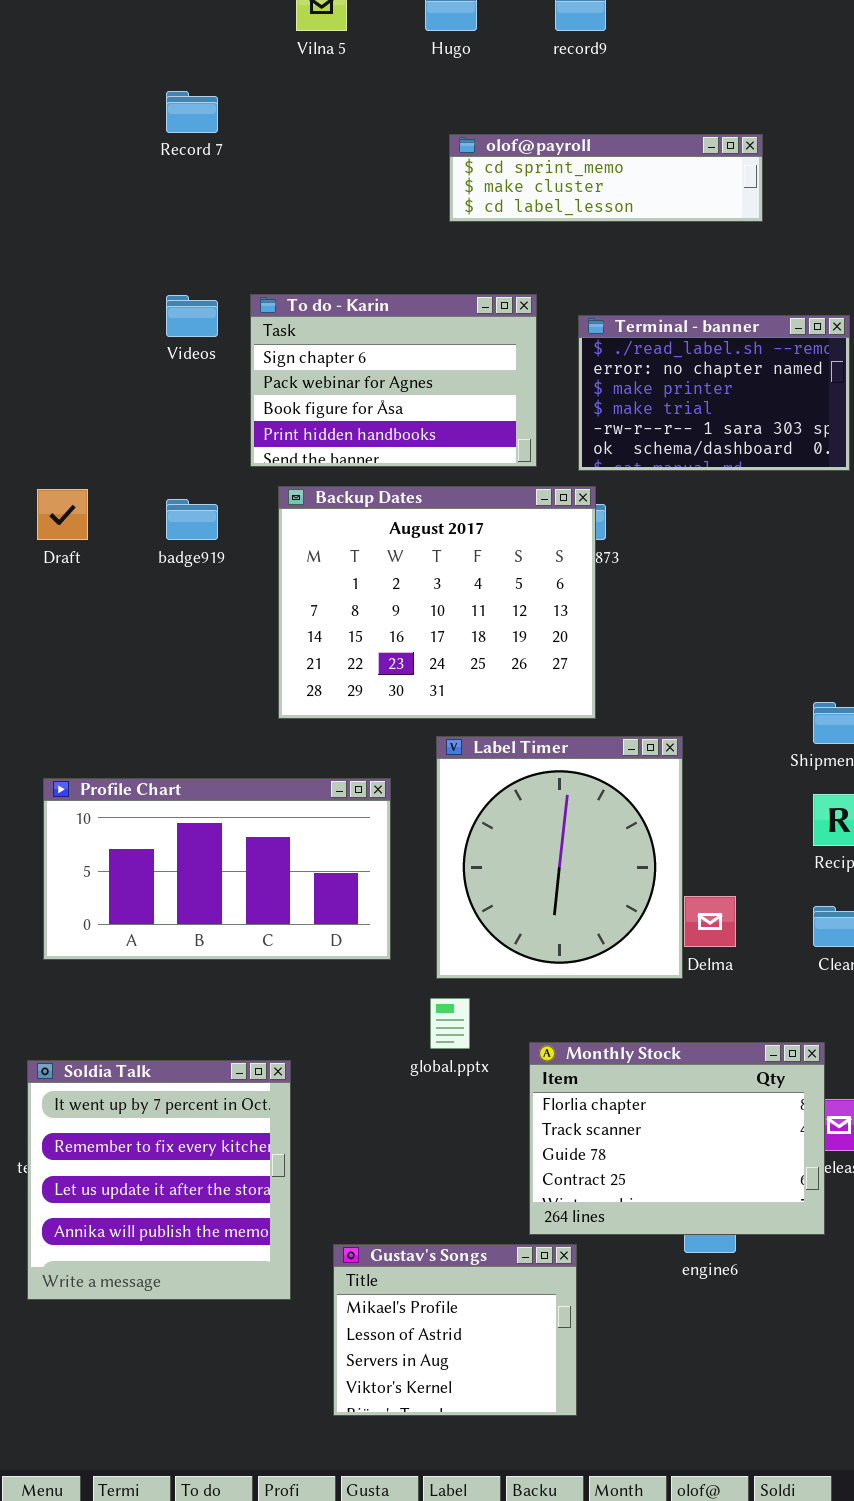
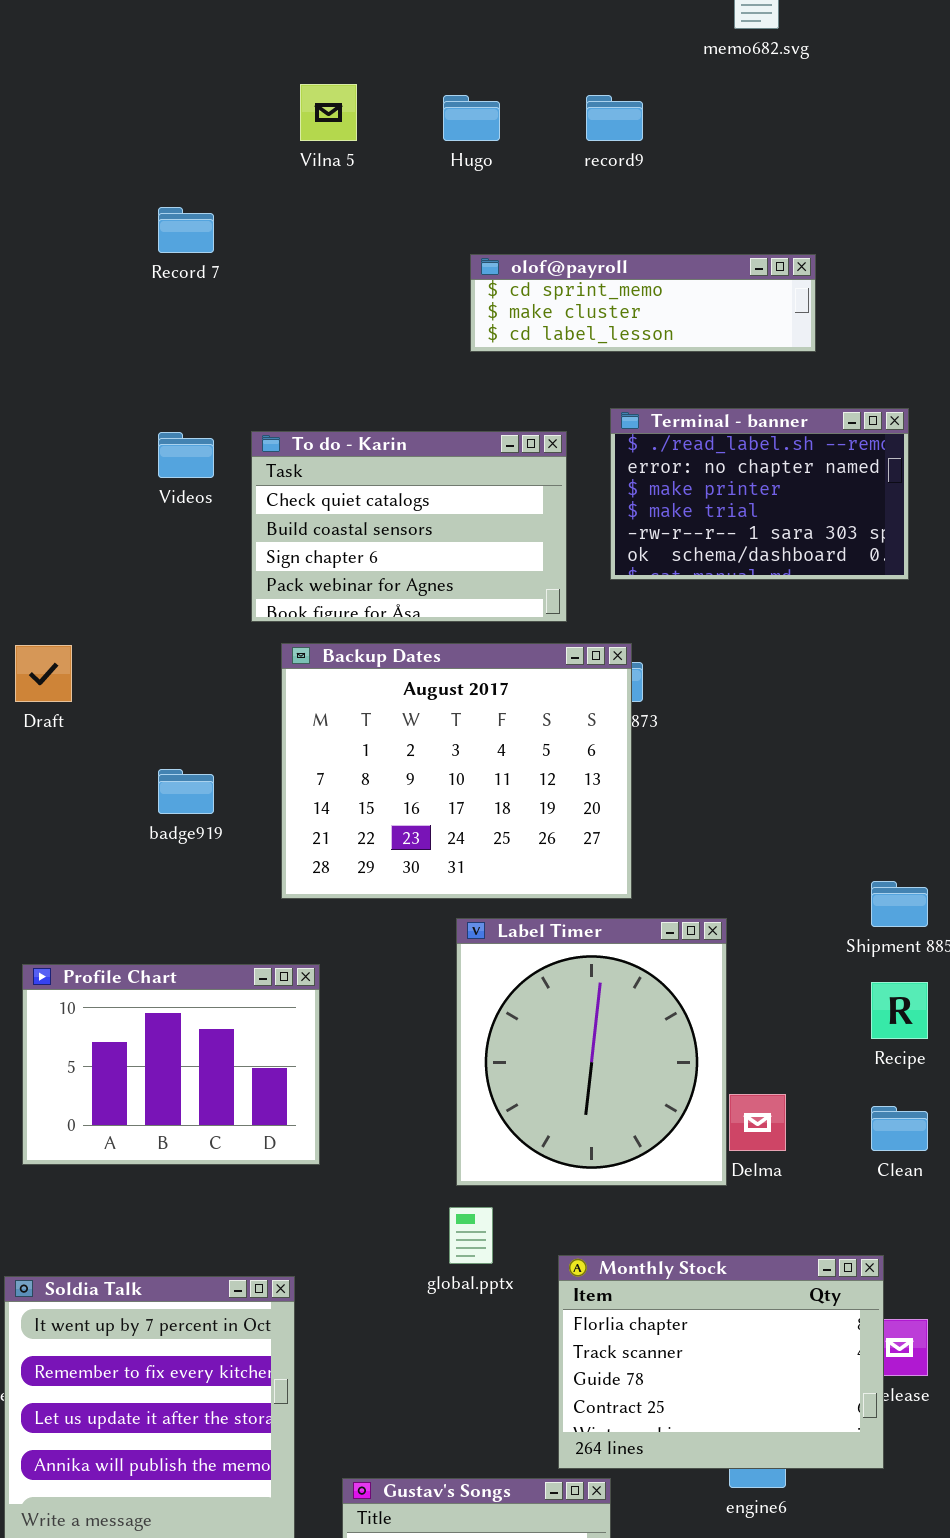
To do - Karin: [250,294,537,467] -> [251,431,567,622], scrolled up 2 rows
Terminal - banner: [578,315,850,471] -> [610,408,909,580], moved
badge919: [166,499,218,540] -> [158,769,214,814], moved
Profile Chart: [43,778,391,960] -> [22,964,320,1165], resized

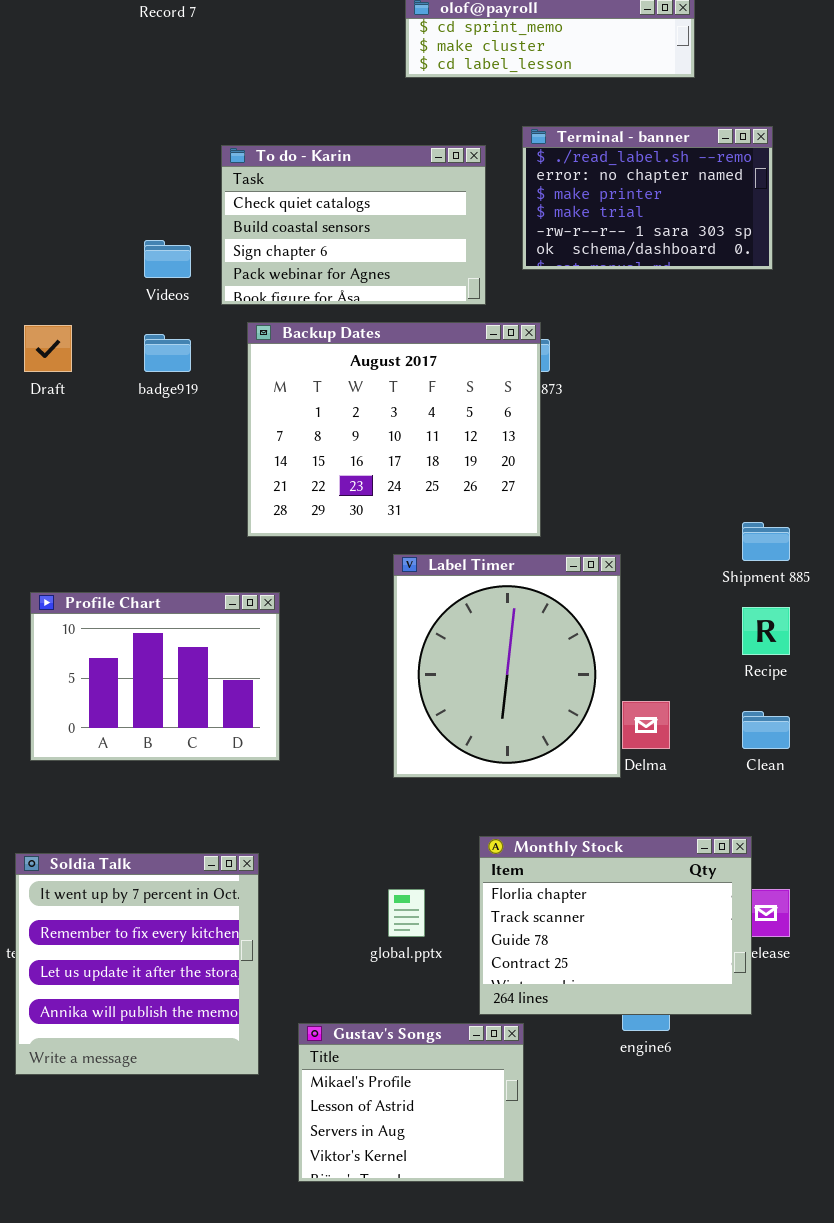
Videos: [158,432,214,478] -> [144,240,191,278], moved
badge919: [158,769,214,814] -> [144,334,191,372], moved
global.pptx: [449,1207,493,1264] -> [388,889,425,937], moved

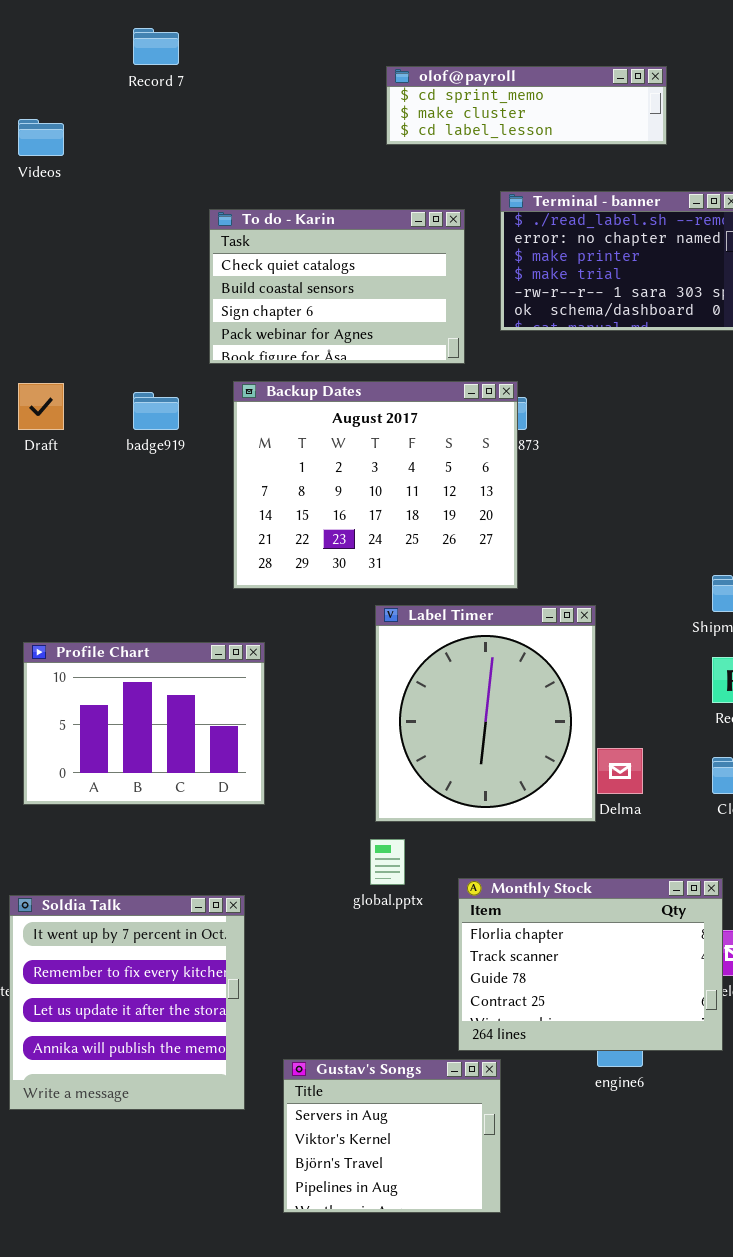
Videos: [144,240,191,278] -> [18,119,64,156], moved
global.pptx: [388,889,425,937] -> [370,839,405,885], moved
Gustav's Songs: [298,1023,524,1182] -> [283,1059,501,1213], scrolled down 2 rows

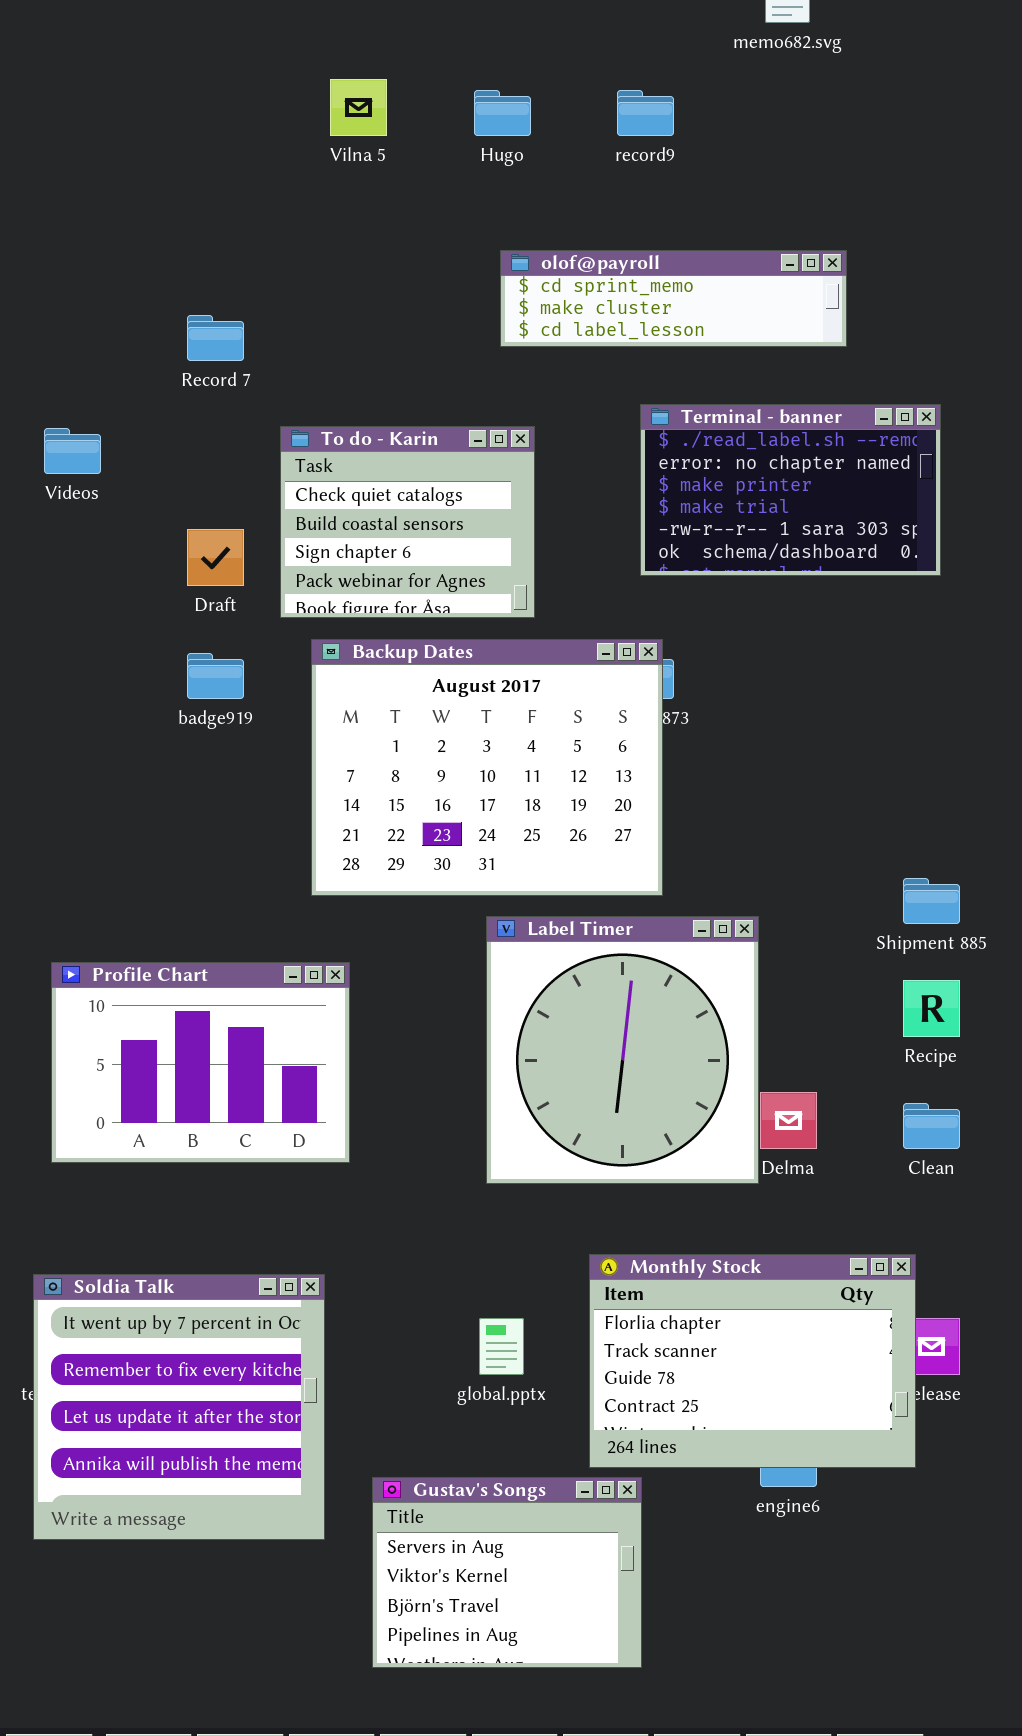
Record 7: [133,28,179,65] -> [187,315,244,361], moved
Videos: [18,119,64,156] -> [44,428,101,474], moved
To do - Karin: [209,209,465,364] -> [280,426,535,618], resized
Draft: [18,383,64,430] -> [187,529,244,586], moved
global.pptx: [370,839,405,885] -> [479,1318,524,1375], moved

